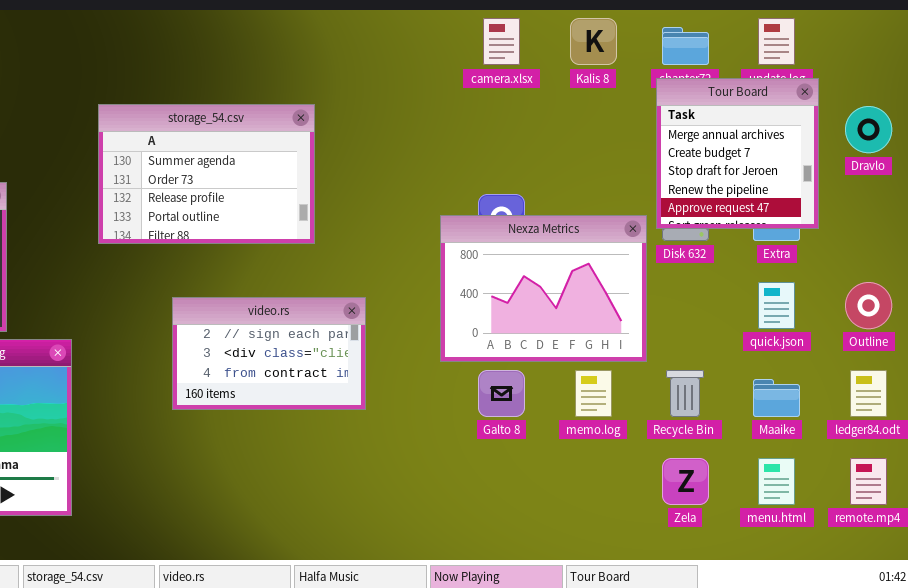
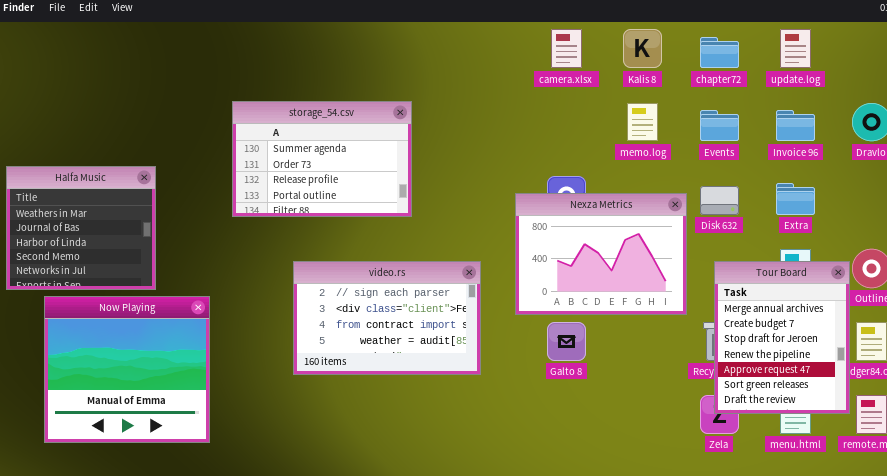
Tour Board: [656,78,819,229] -> [714,261,850,414], moved, resized
video.rs: [172,297,366,410] -> [293,261,481,375], resized
memo.log: [575,370,612,417] -> [627,103,658,141], moved

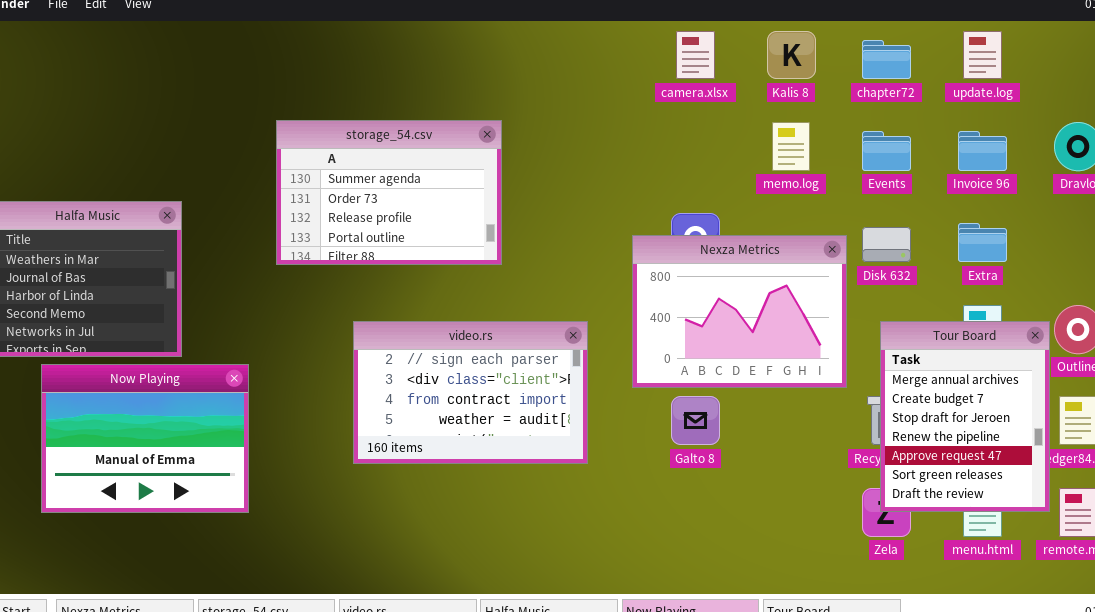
Now Playing: [44,296,210,443] -> [41,364,249,513], resized

